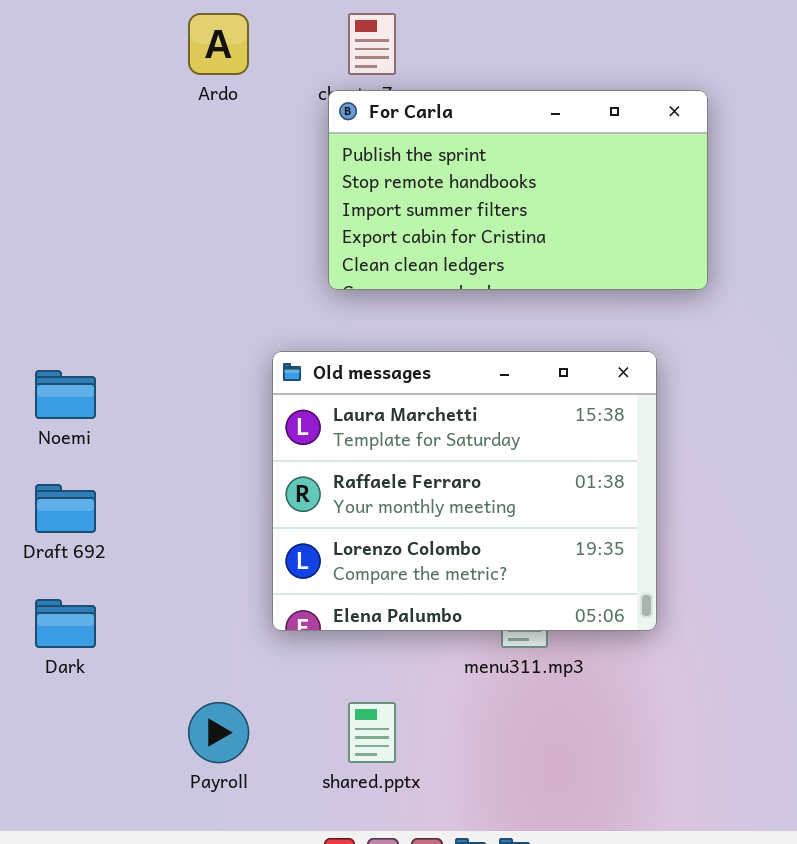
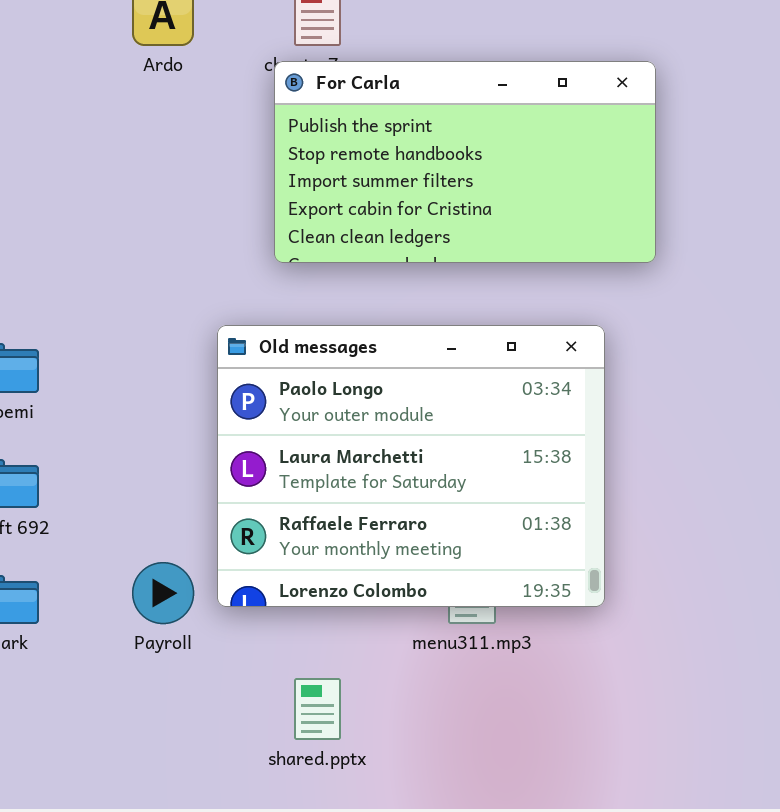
Old messages: [272,351,657,631] -> [217,325,605,607], scrolled up 1 row
Payroll: [188,702,249,763] -> [132,562,194,624], moved

